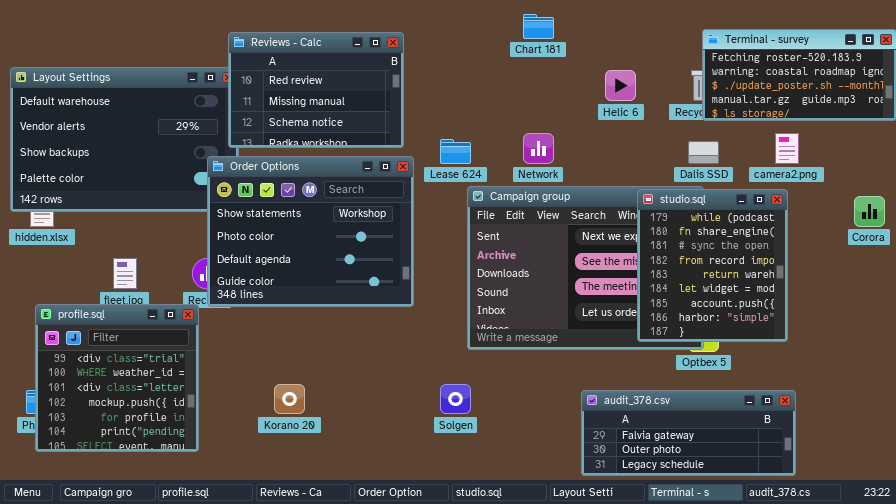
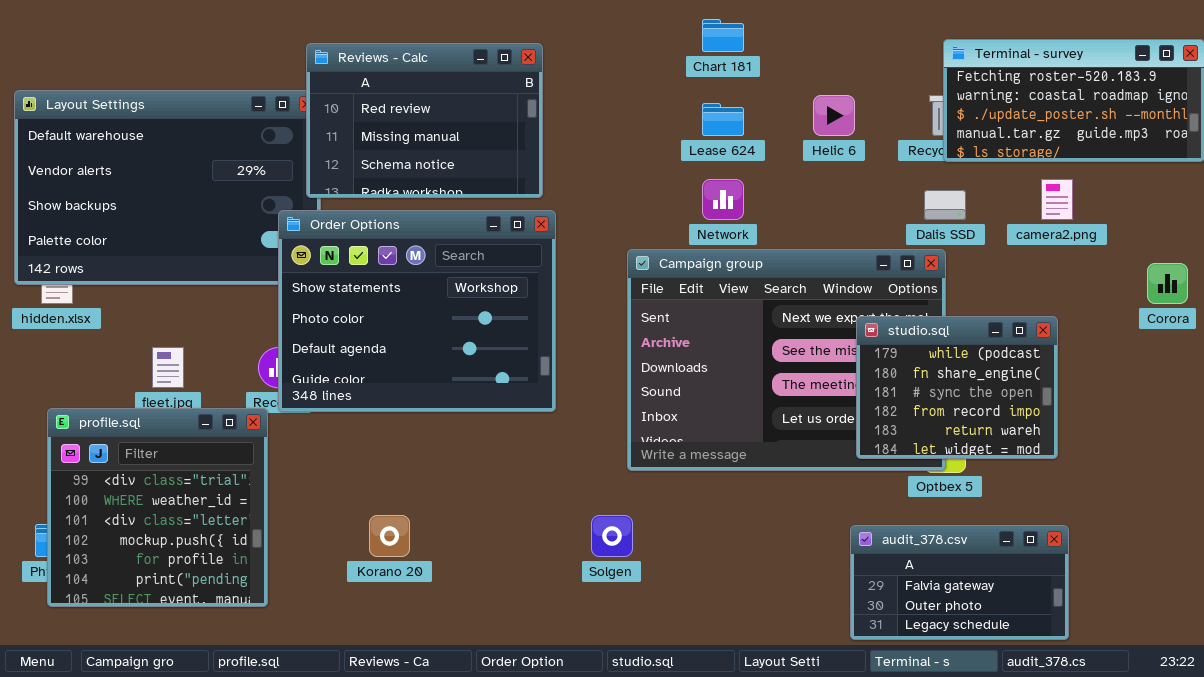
Lease 624: [440,139,471,164] -> [702,103,744,136], moved
studio.sql: [637,189,788,342] -> [856,316,1058,459], resized
audit_378.csv: [581,390,796,476] -> [850,525,1069,640], resized

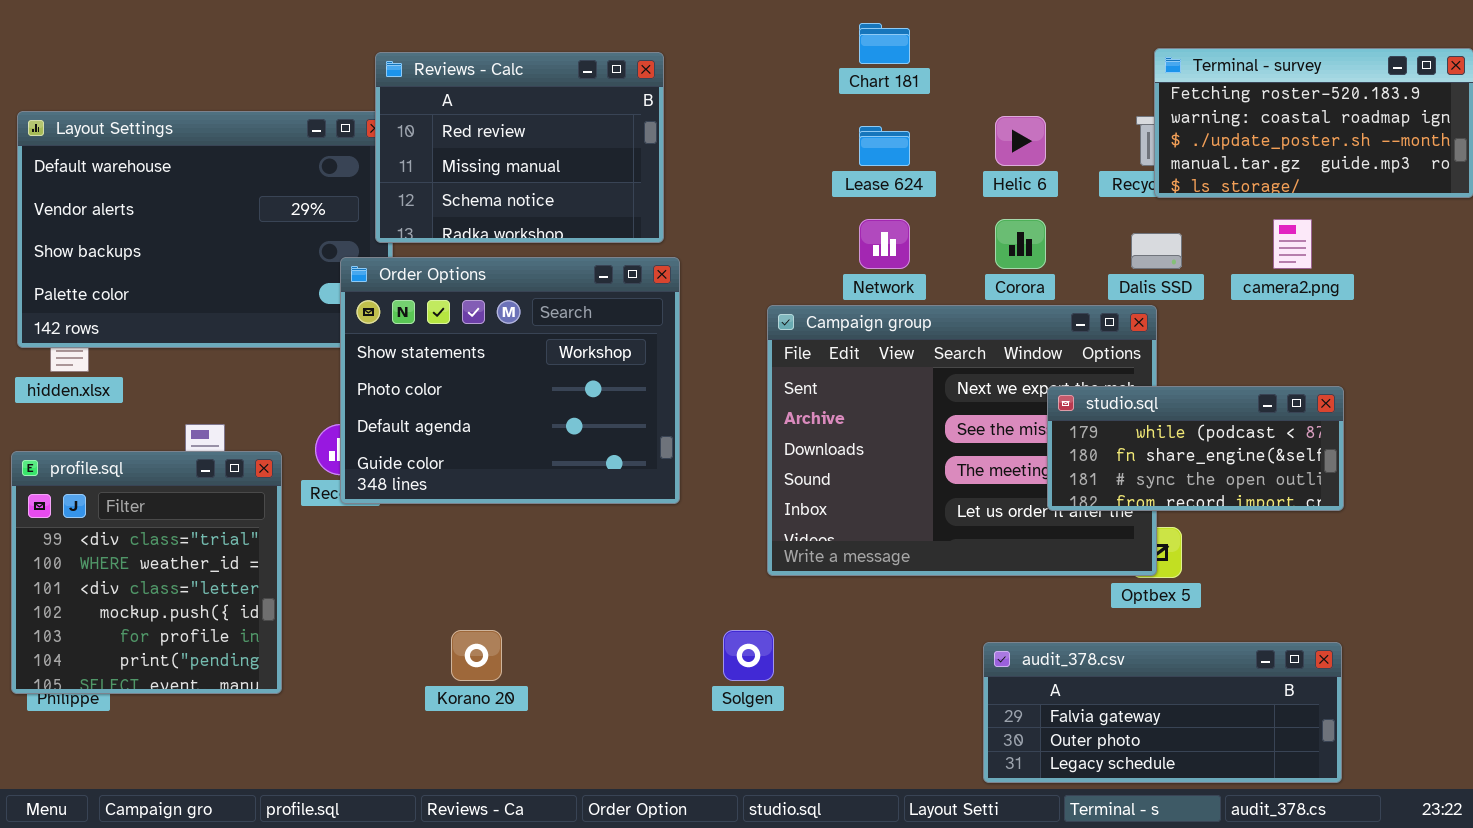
Corora: [1147,263,1188,304] -> [995,219,1046,269], moved
studio.sql: [856,316,1058,459] -> [1047,386,1344,511], resized
profile.sql: [47,408,268,607] -> [11,451,282,694], moved
audit_378.csv: [850,525,1069,640] -> [983,642,1342,783], moved, resized

